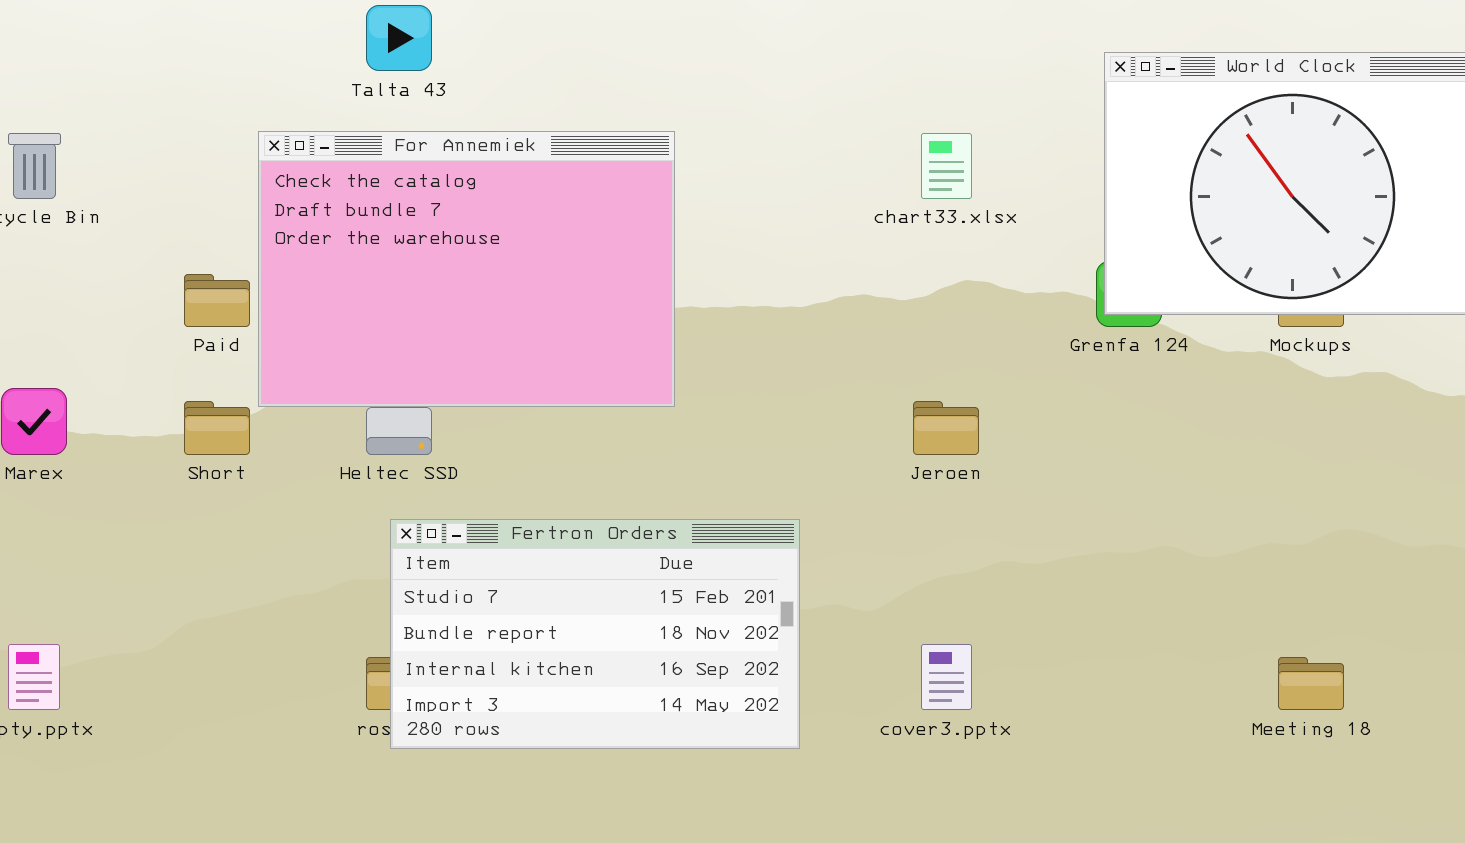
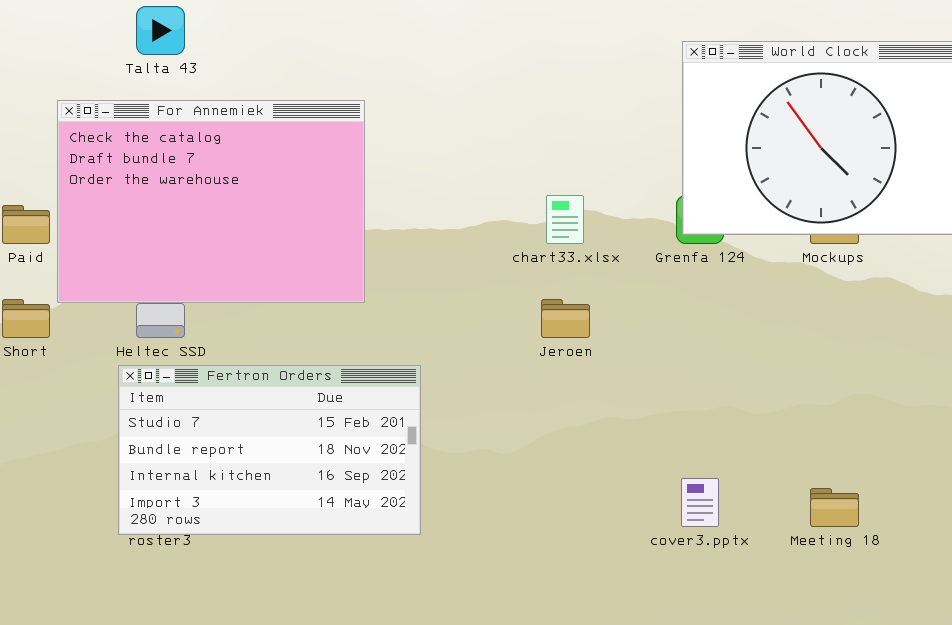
chart33.xlsx: [921,133,972,199] -> [546,195,584,244], moved
Fertron Orders: [390,519,800,749] -> [118,365,421,535], moved
cover3.pptx: [921,644,972,710] -> [681,478,719,527], moved

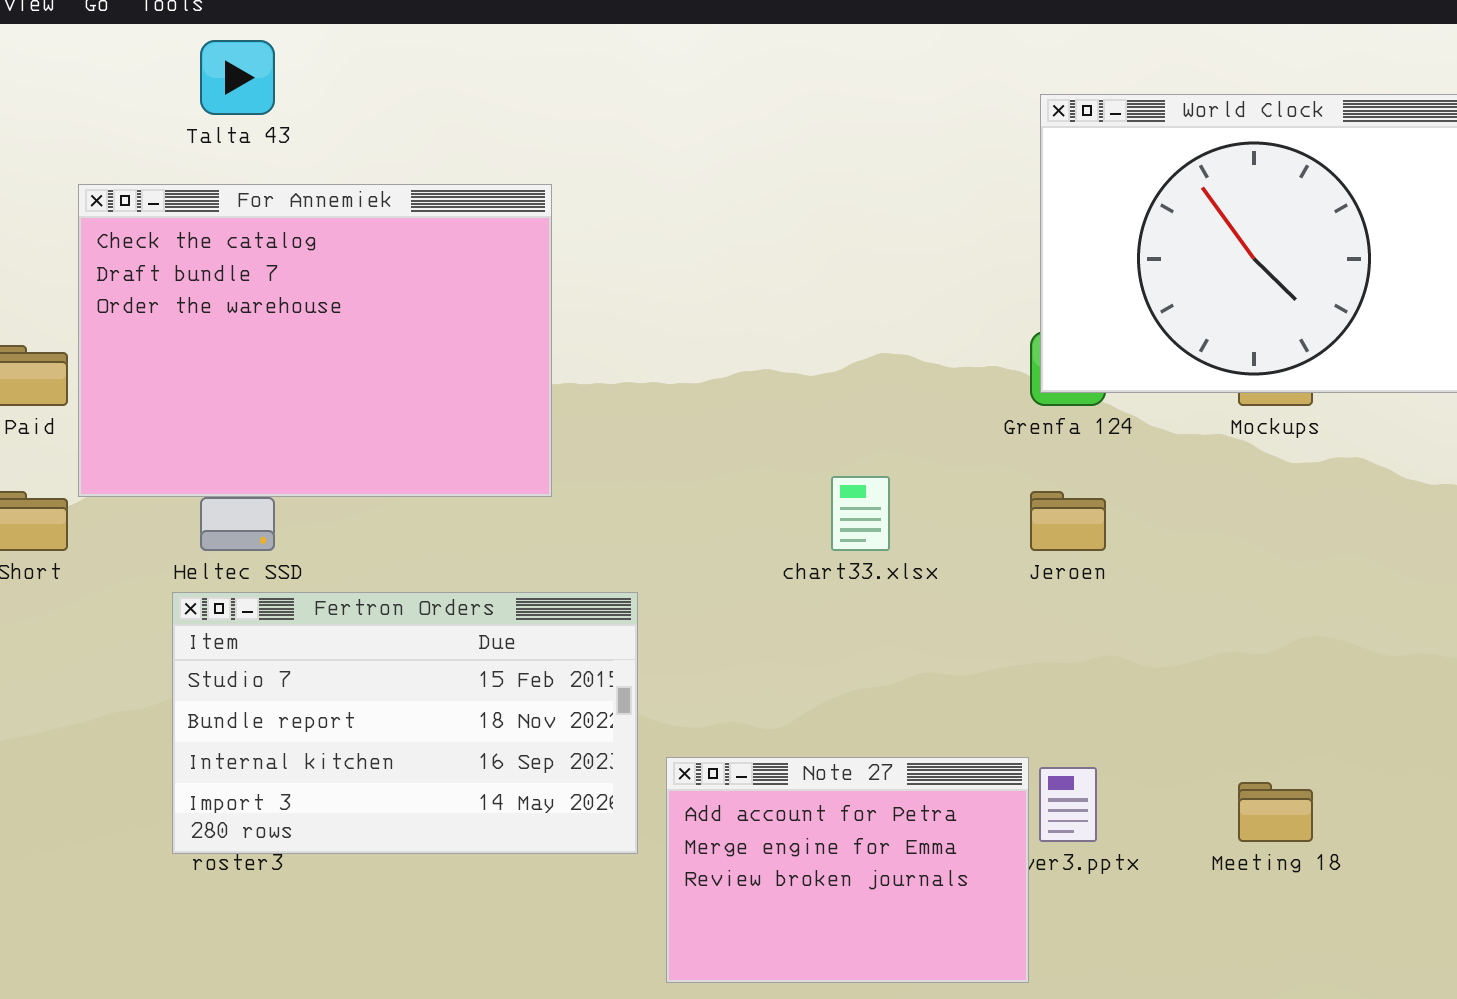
chart33.xlsx: [546,195,584,244] -> [831,476,890,551], moved
Jeroen: [541,299,590,338] -> [1030,491,1106,551], moved
Note 27: none -> [666,757,1029,983], opened

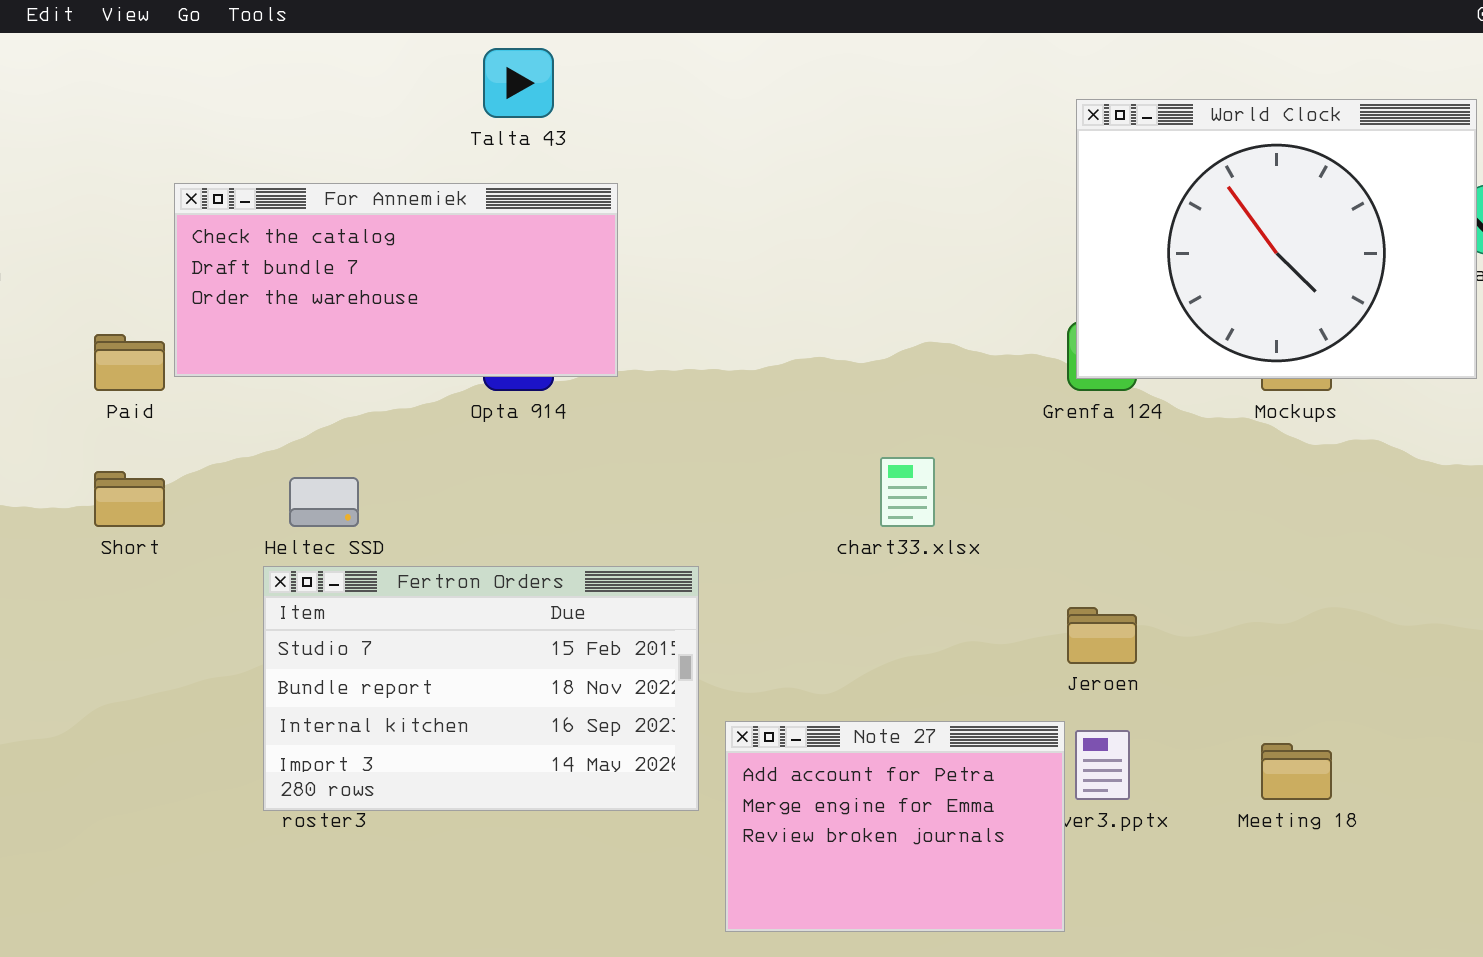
Talta 43: [200,40,275,115] -> [483,48,554,118], moved
For Annemiek: [78,184,552,497] -> [174,183,618,377], resized
Jeroen: [1030,491,1106,551] -> [1067,607,1137,664], moved

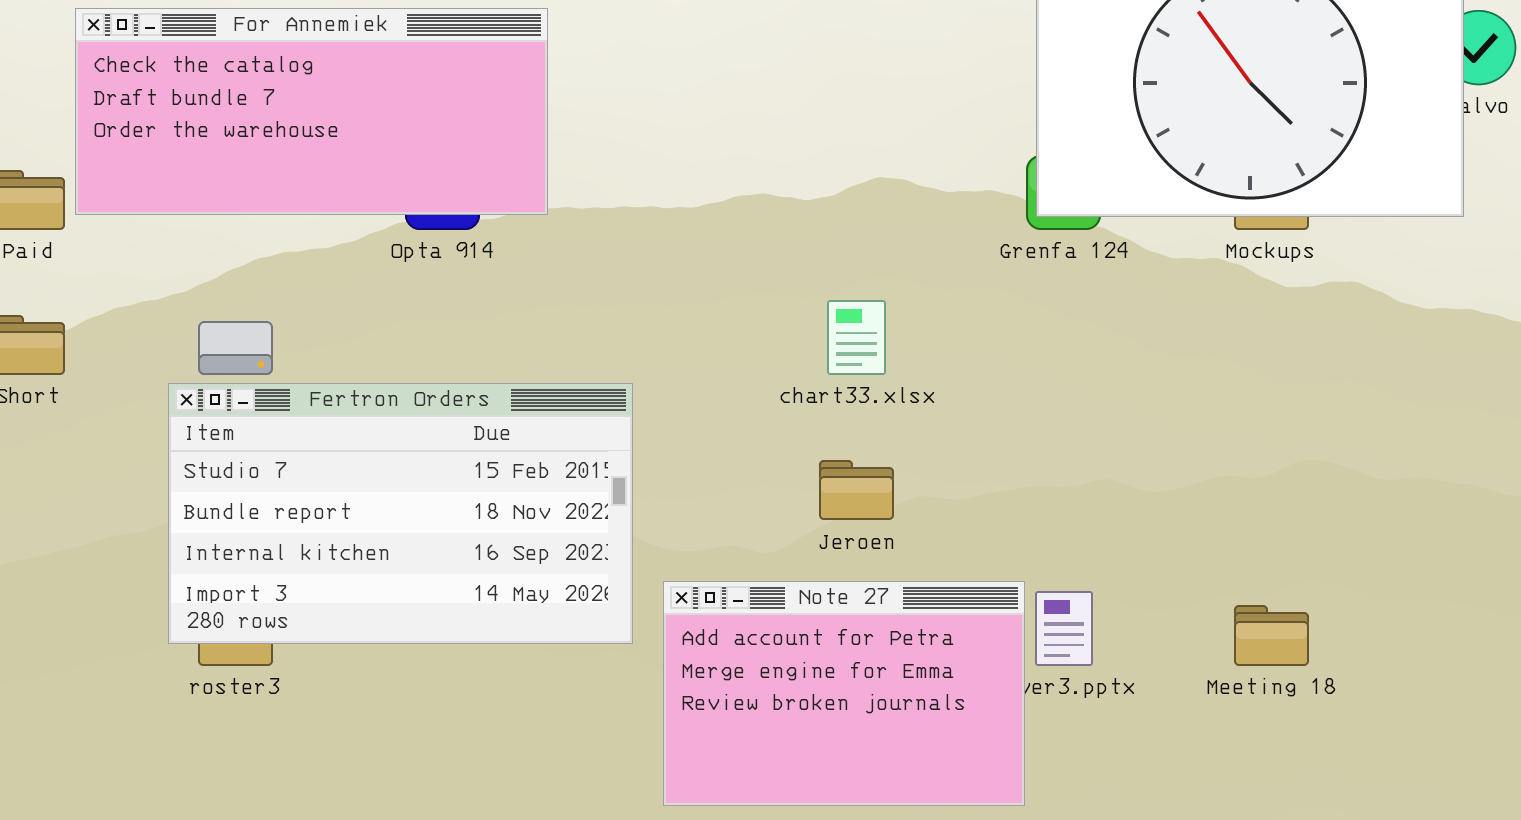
Fertron Orders: [263,566,699,811] -> [168,383,633,644], moved
Jeroen: [1067,607,1137,664] -> [819,460,894,520], moved

